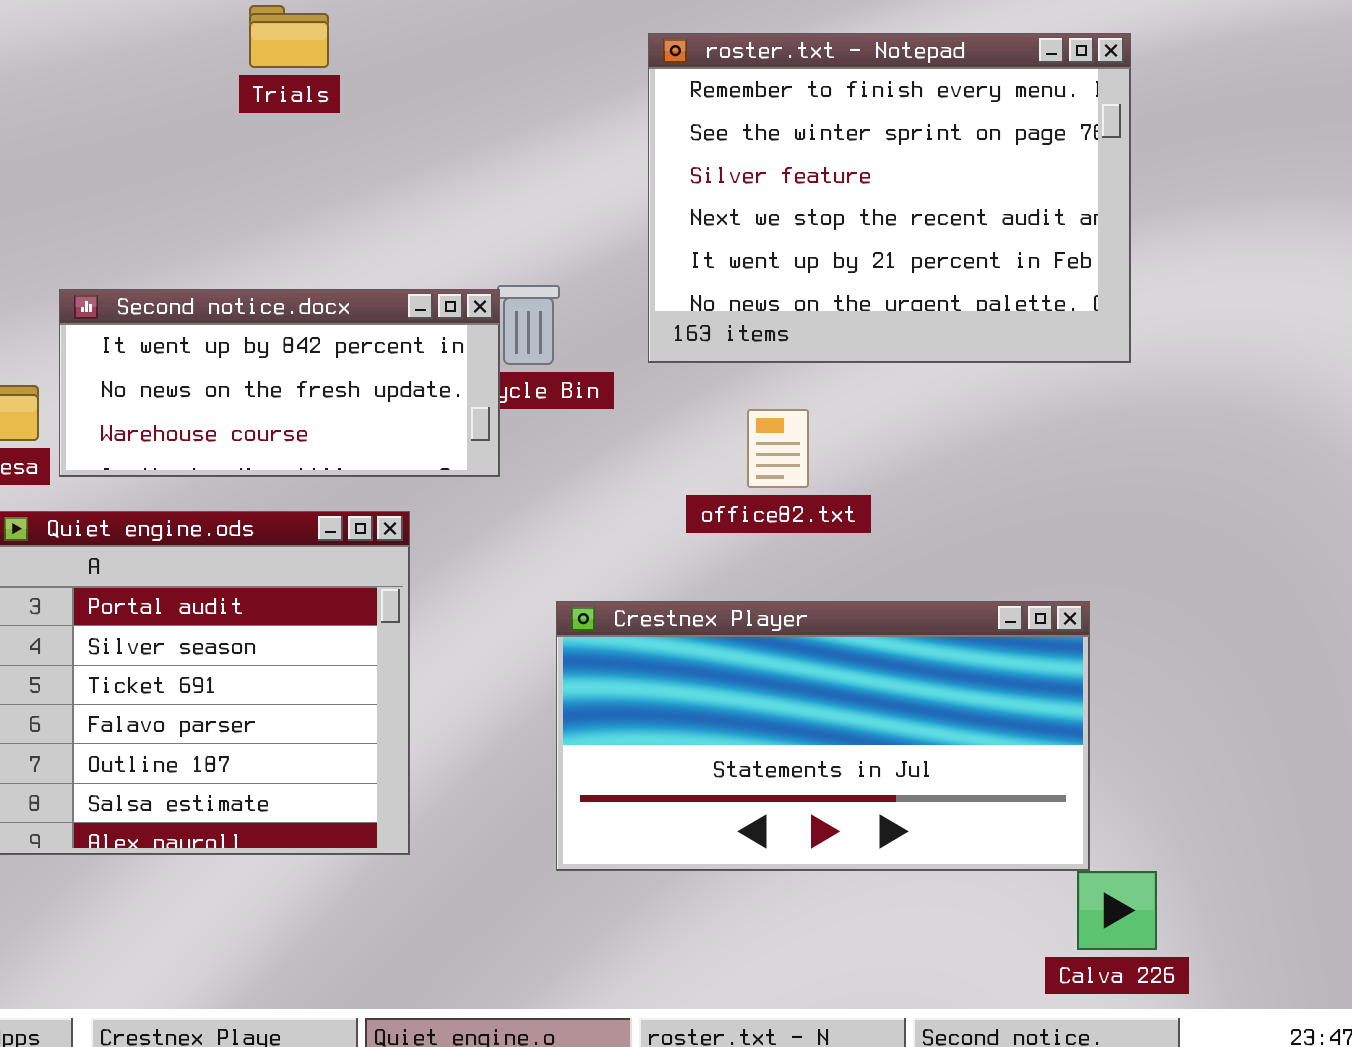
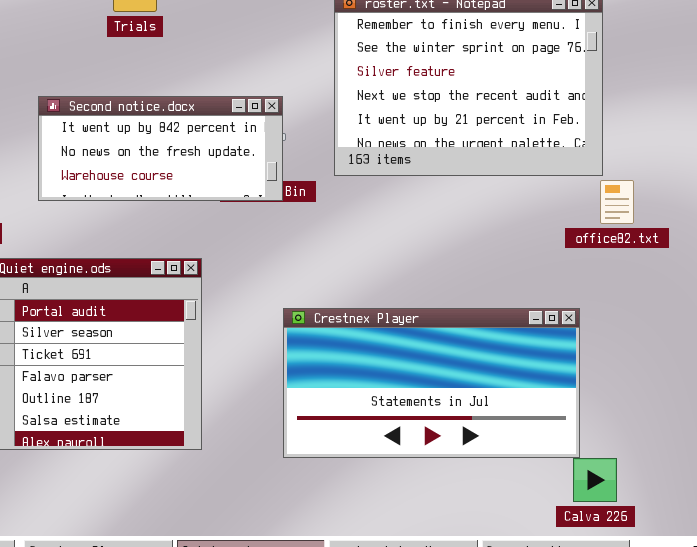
Second notice.docx: [59,289,500,477] -> [38,96,283,201], moved
office82.txt: [747,409,809,488] -> [600,180,634,224], moved

